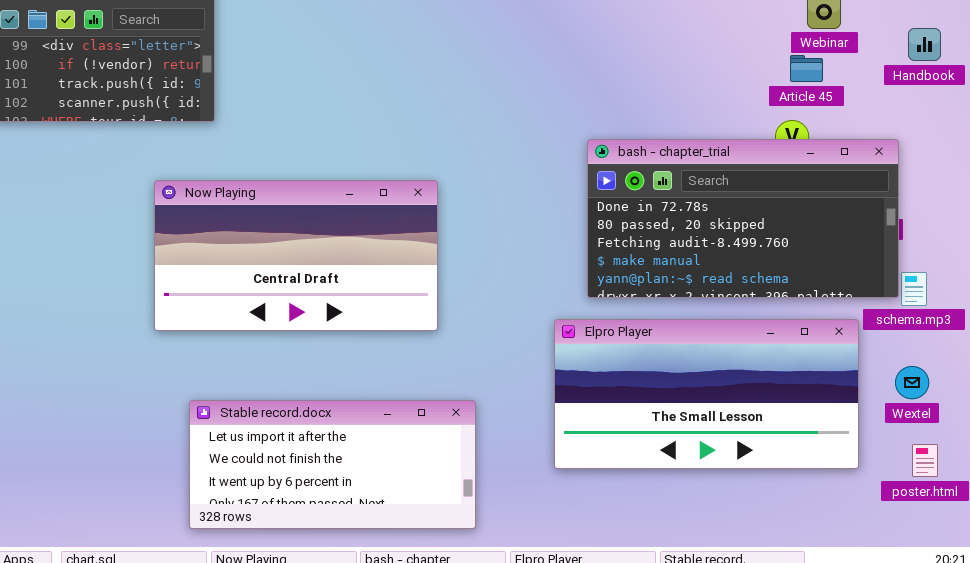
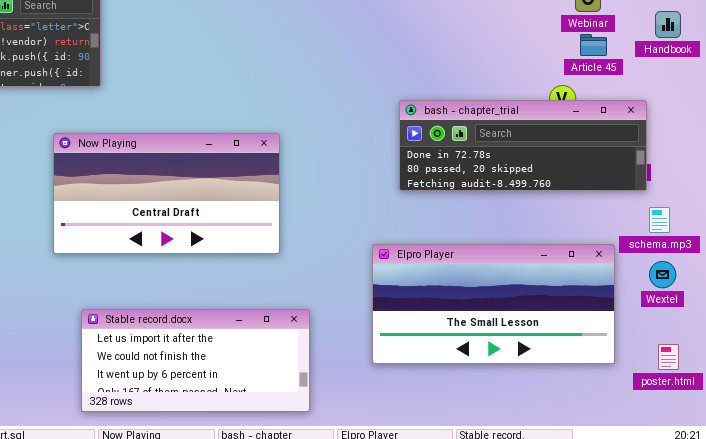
Article 45: [790,55,823,82] -> [580,34,607,56], moved
bash - chapter_trial: [587,139,899,298] -> [399,100,647,191], resized
Wextel: [895,366,929,399] -> [649,261,676,288], moved

